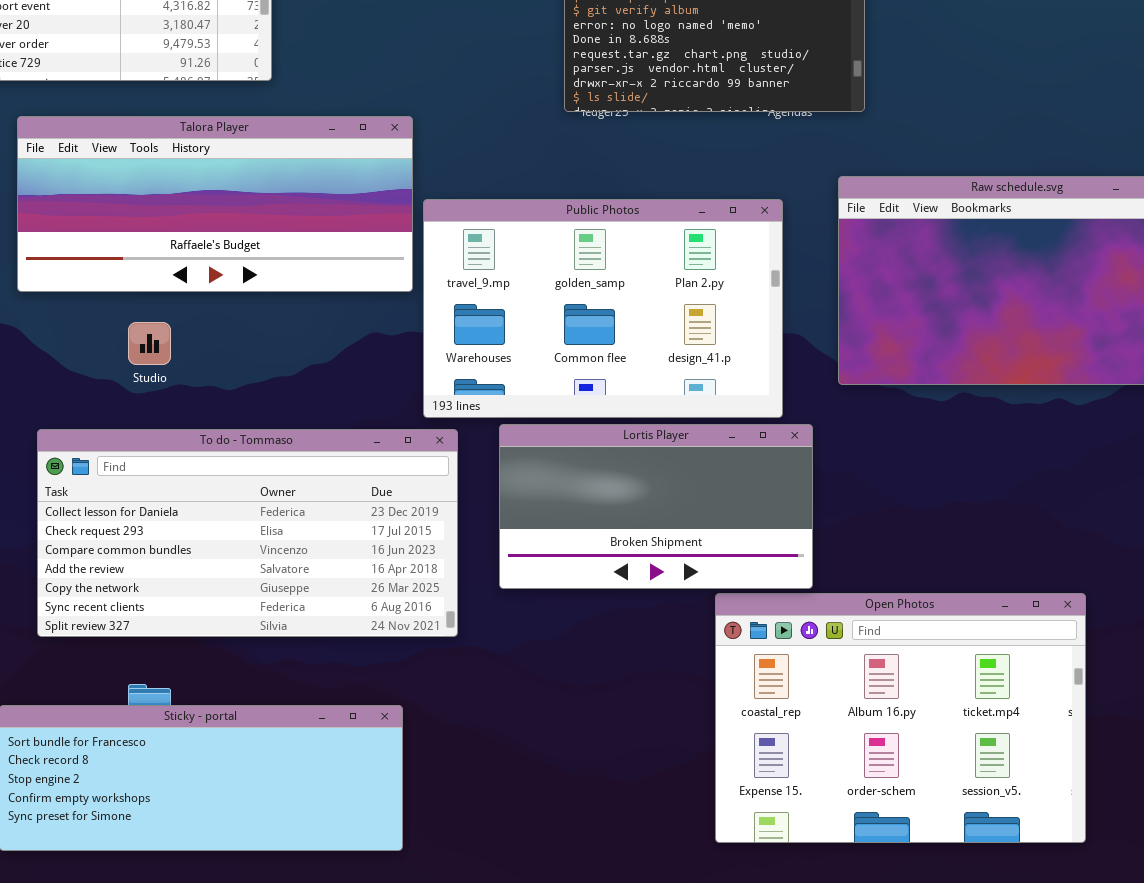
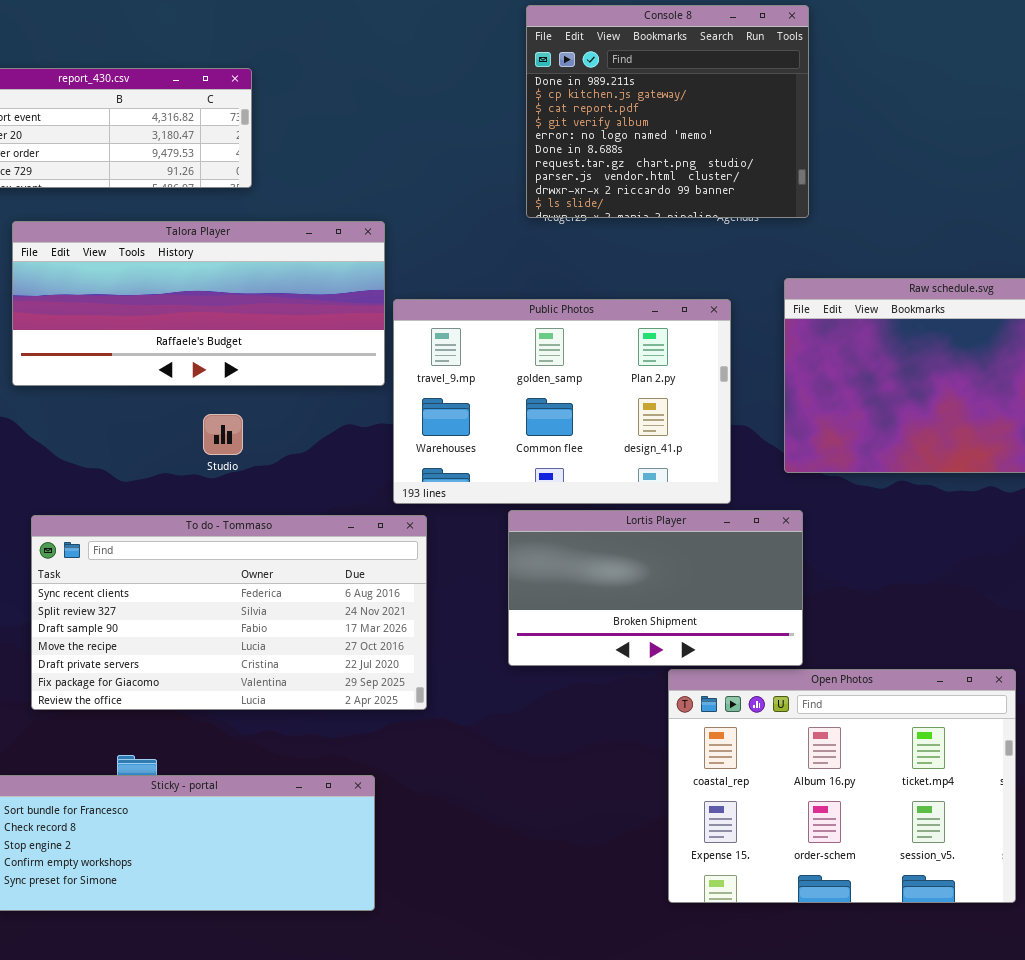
Studio: [128,322,171,365] -> [203,414,243,455], moved
Lortis Player: [499,424,813,589] -> [508,510,803,666], moved
To do - Tommaso: [37,429,458,637] -> [31,515,427,710], scrolled down 5 rows

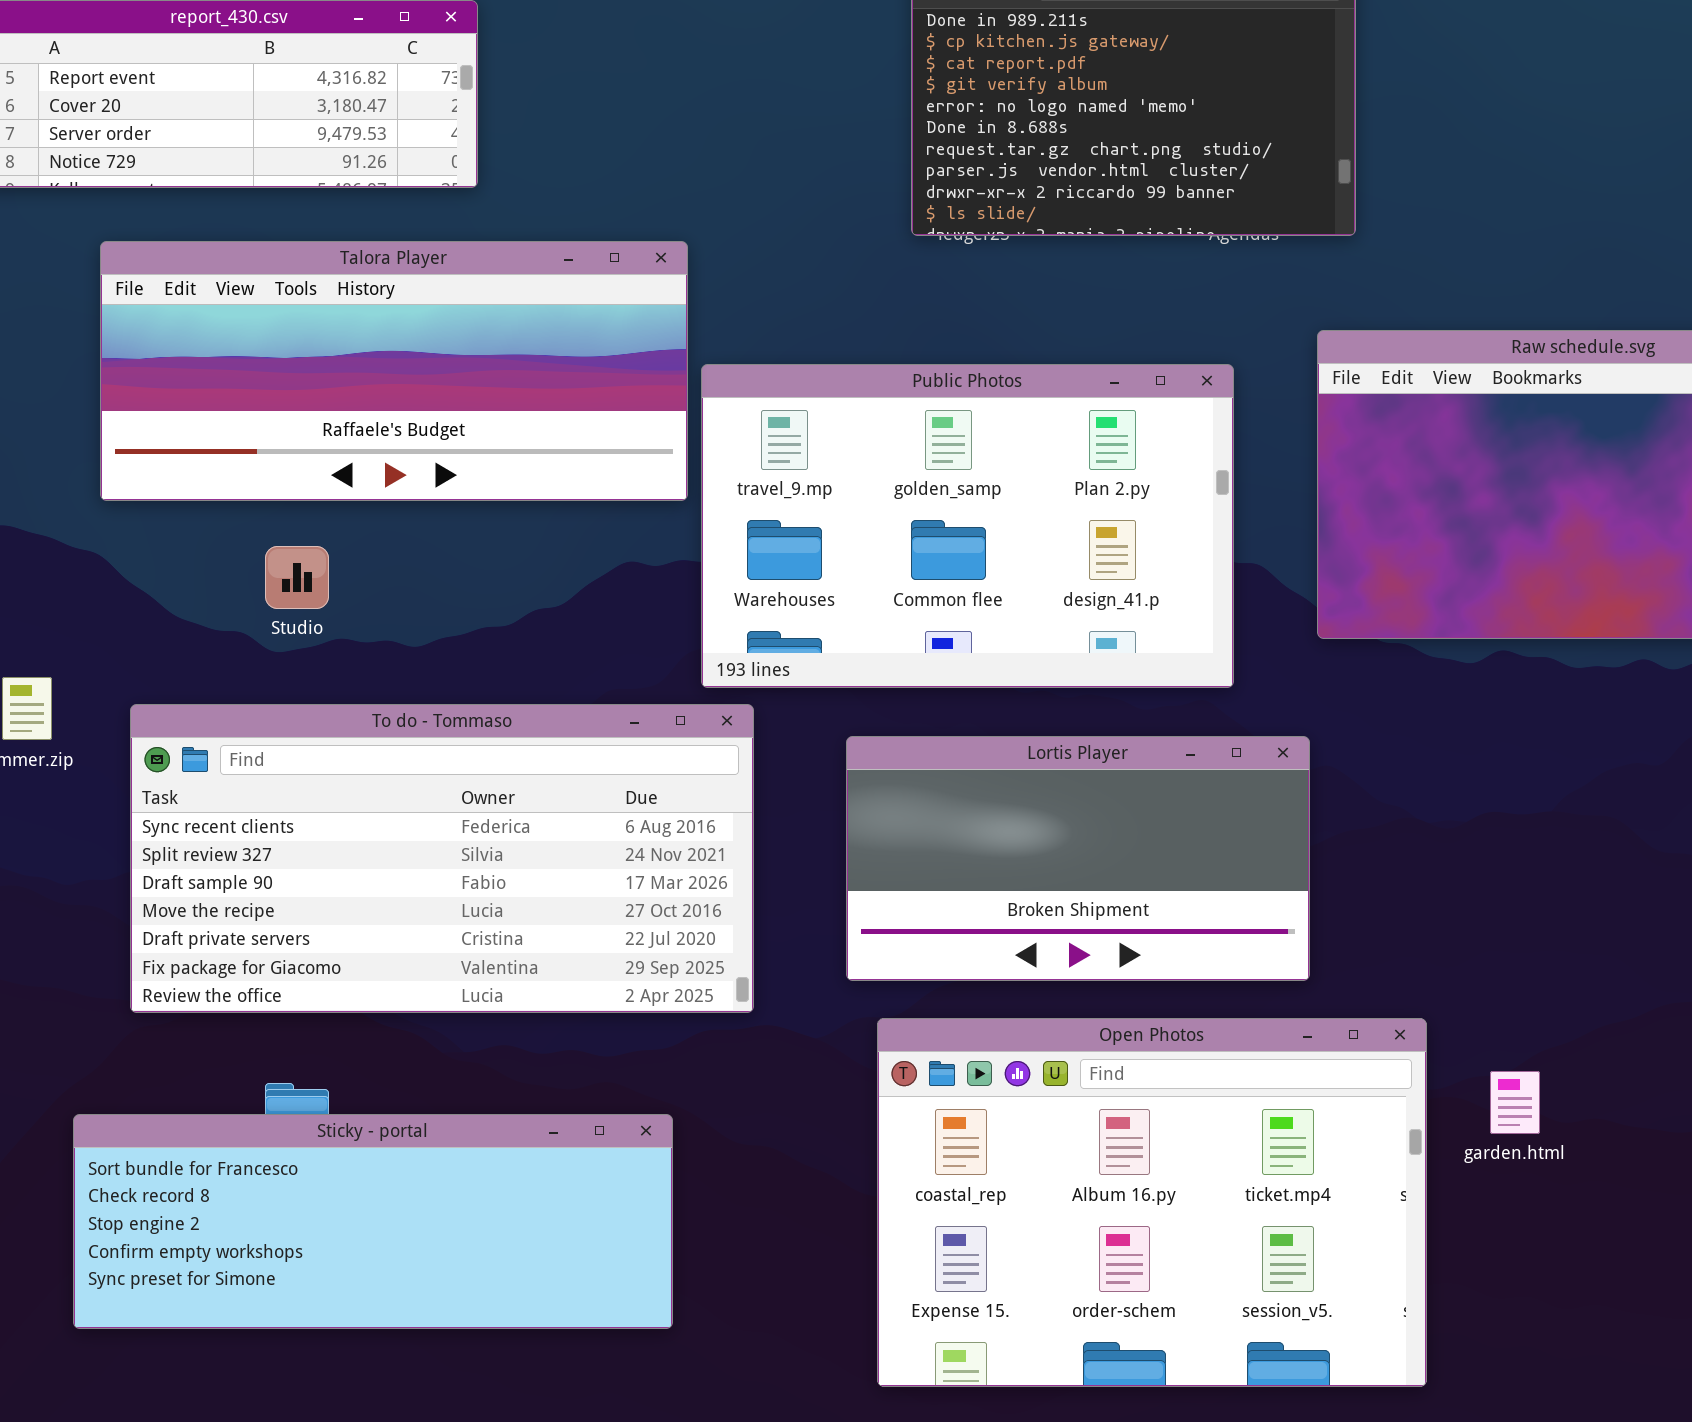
Studio: [203,414,243,455] -> [265,546,329,609], moved
Lortis Player: [508,510,803,666] -> [846,736,1310,981], moved
Open Photos: [668,669,1016,903] -> [877,1018,1427,1387], moved

